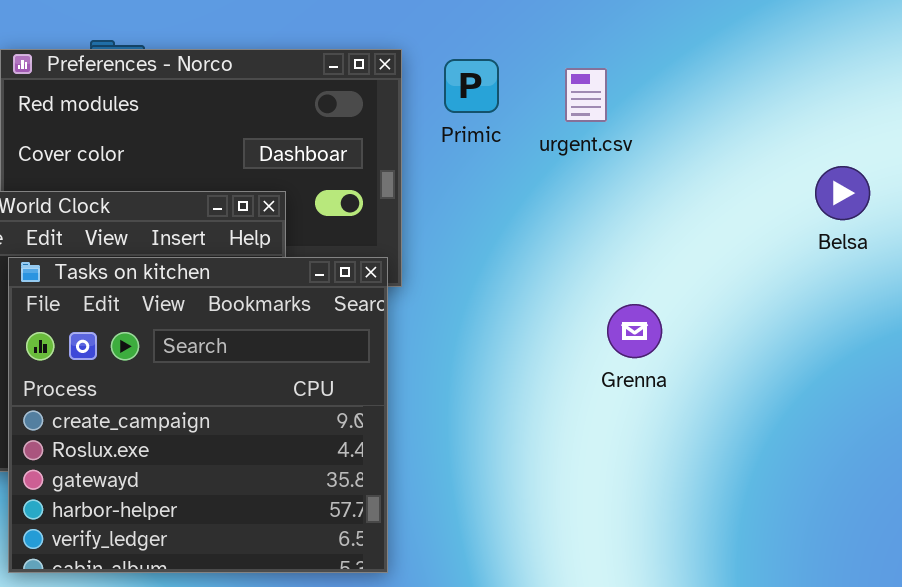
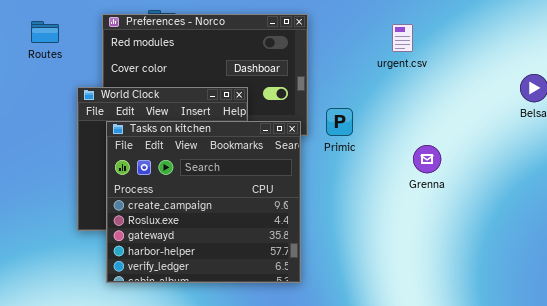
Primic: [444,59,499,113] -> [326,108,353,136], moved

